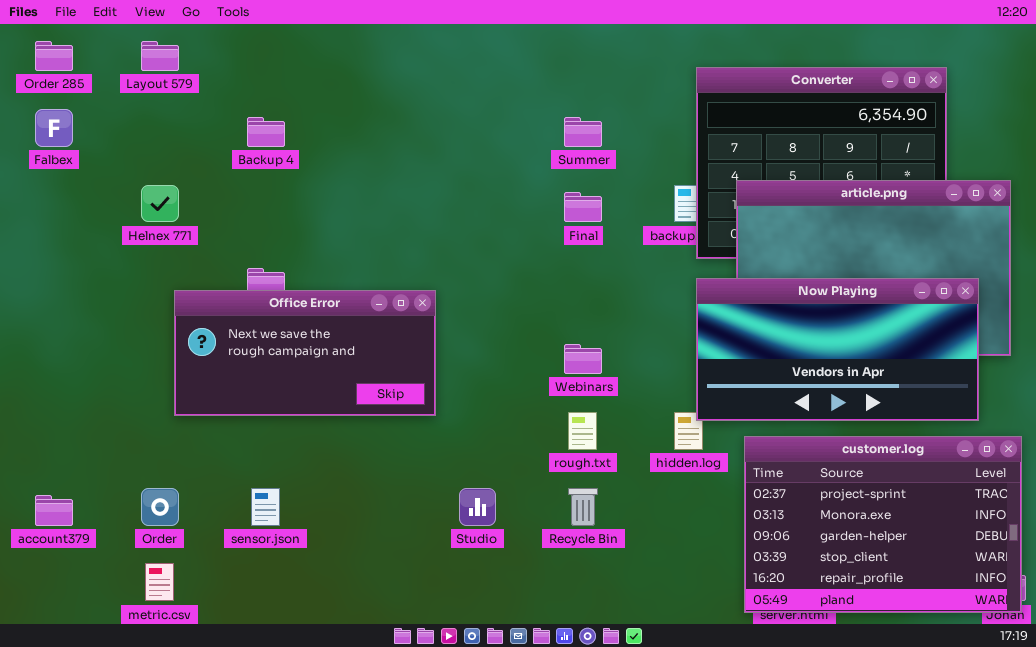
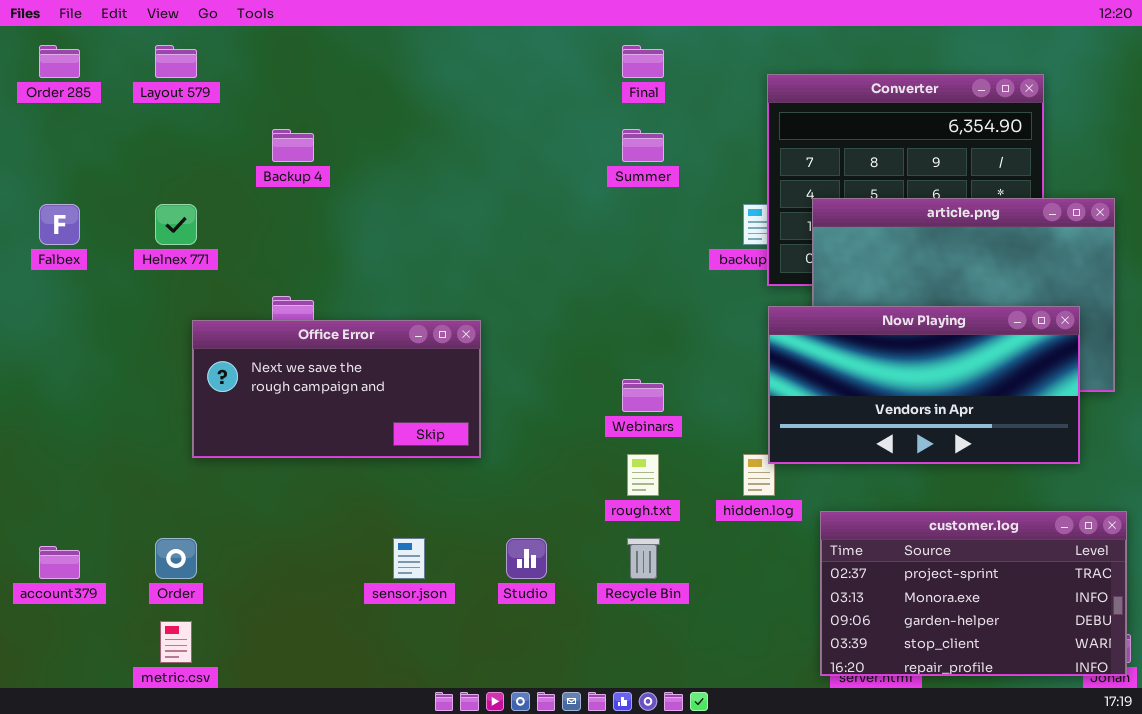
Falbex: [35,109,73,147] -> [39,204,80,245], moved
Final: [564,192,602,222] -> [622,45,664,78], moved
customer.log: [744,436,1022,613] -> [820,511,1127,676], resized
sensor.json: [251,488,280,526] -> [393,538,425,579], moved

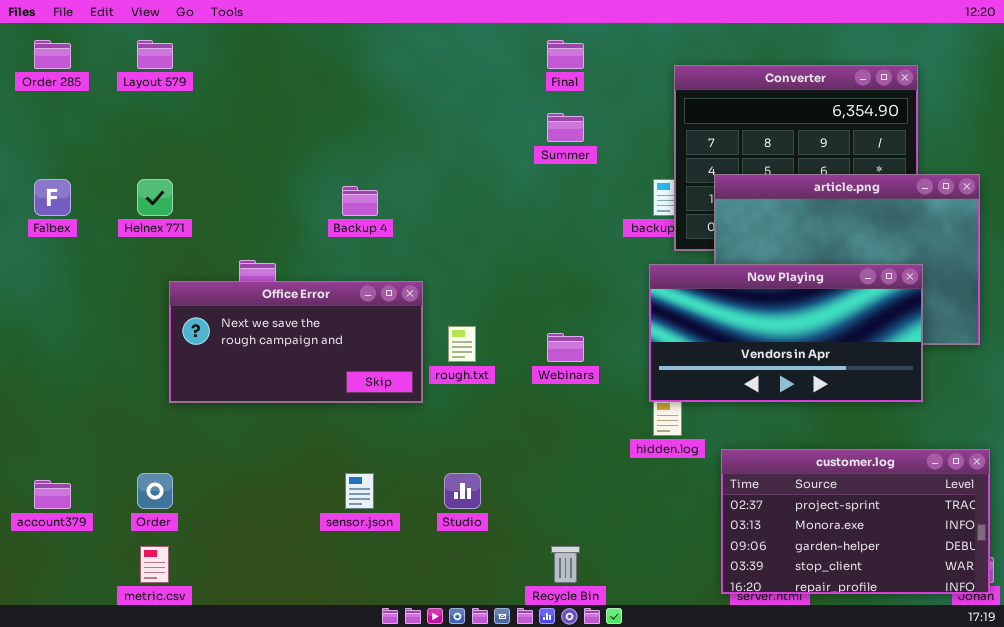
Backup 4: [272,129,314,162] -> [342,186,378,216], moved
Now Playing: [768,306,1080,464] -> [649,264,923,402], moved
rough.txt: [627,454,659,496] -> [448,326,476,362], moved
Recycle Bin: [627,538,660,579] -> [551,546,580,583], moved

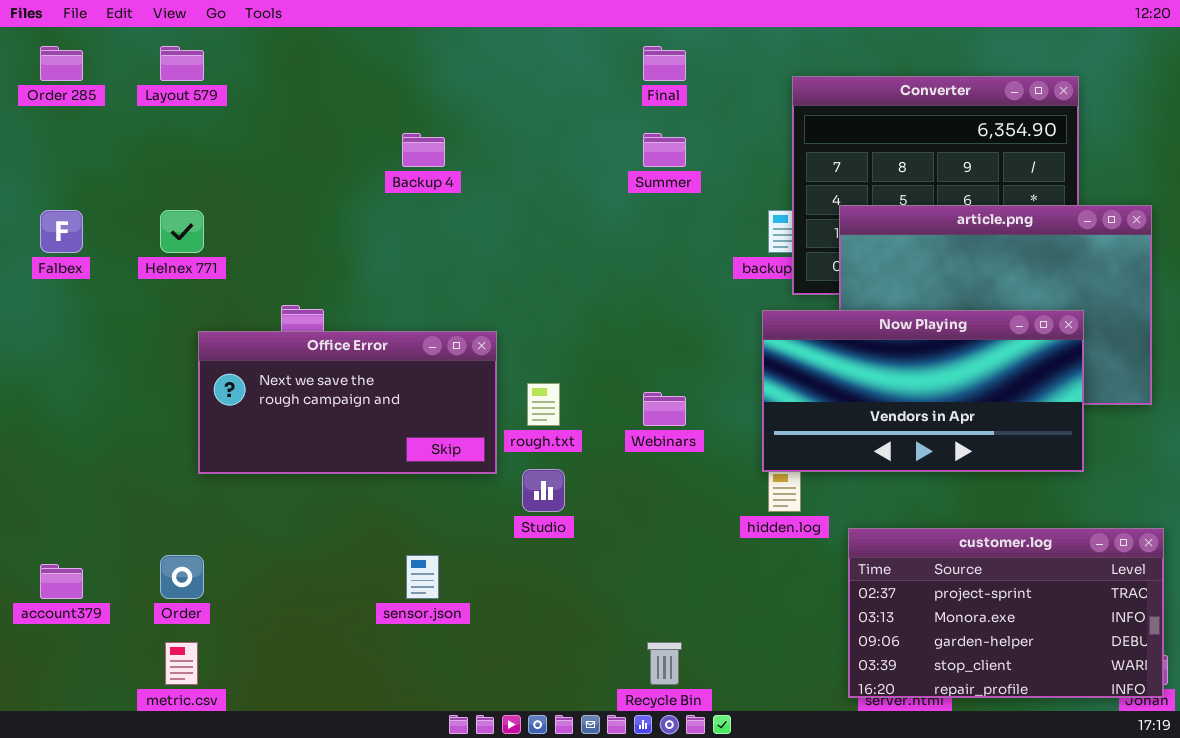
Backup 4: [342,186,378,216] -> [402,133,445,167], moved
Studio: [444,473,481,509] -> [522,469,565,512], moved

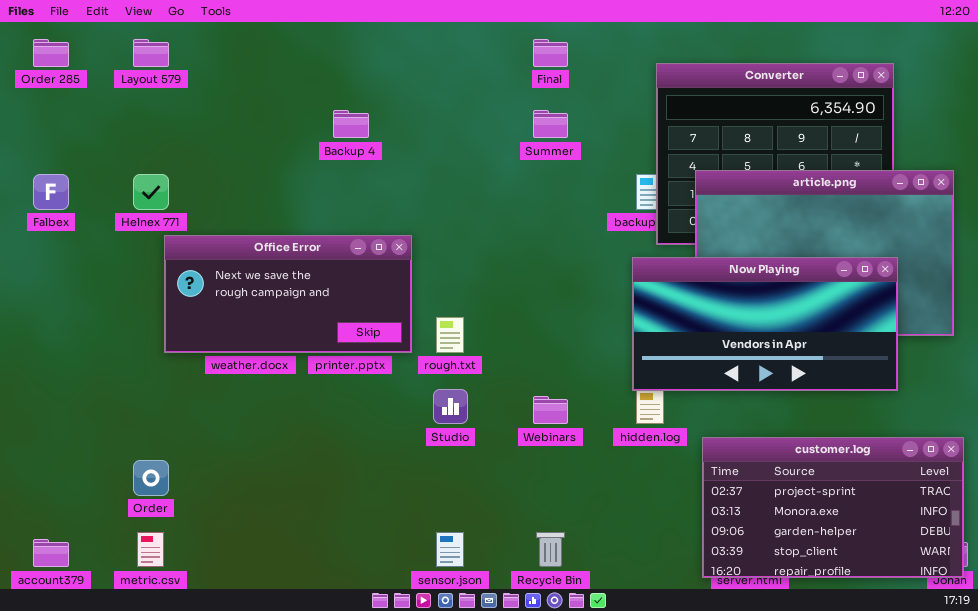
Office Error: [198,331,497,474] -> [164,235,412,353], moved
Webinars: [643,392,686,426] -> [533,396,568,424], moved
sensor.json: [406,555,439,599] -> [436,532,464,567], moved
account379: [40,564,83,599] -> [33,539,69,567], moved

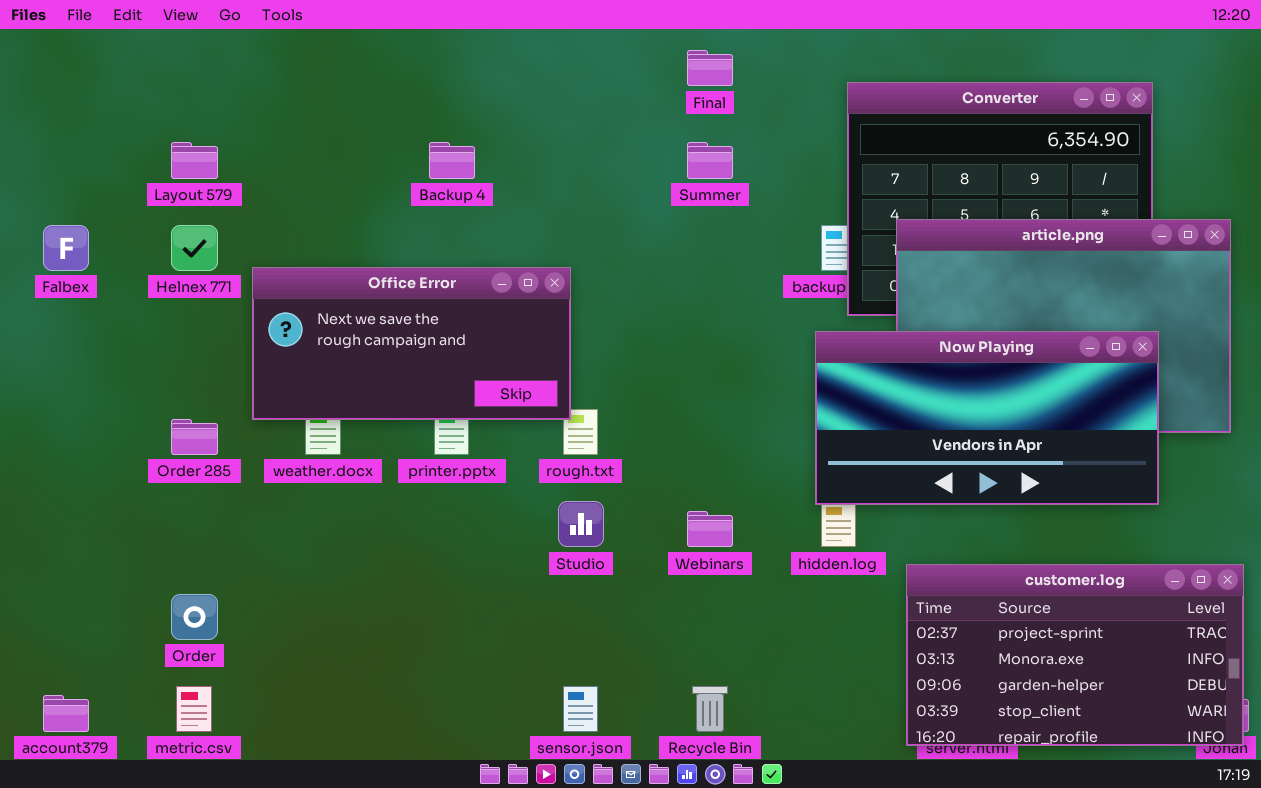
Order 285: [33,39,69,67] -> [171,419,218,455], moved
Layout 579: [133,39,169,67] -> [171,142,218,179], moved
Office Error: [164,235,412,353] -> [252,267,571,420], moved

